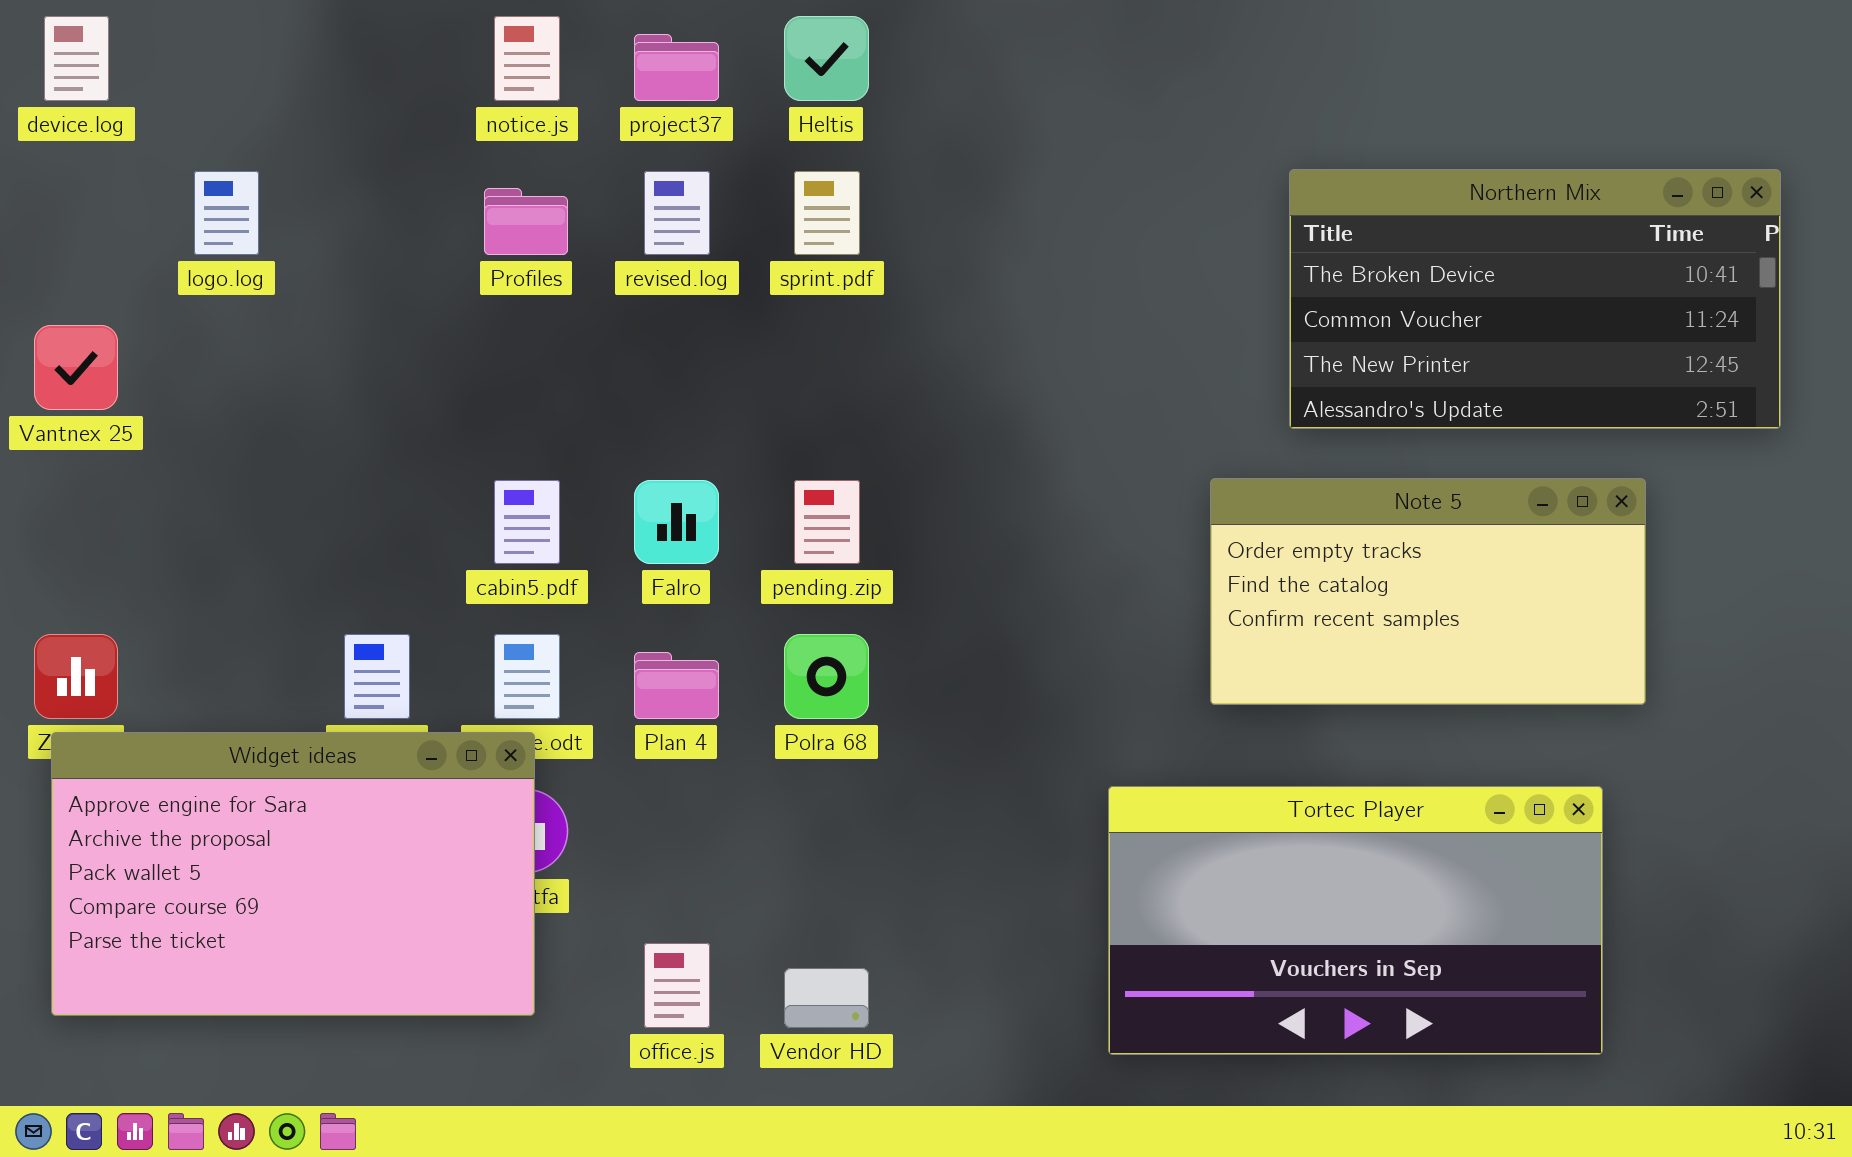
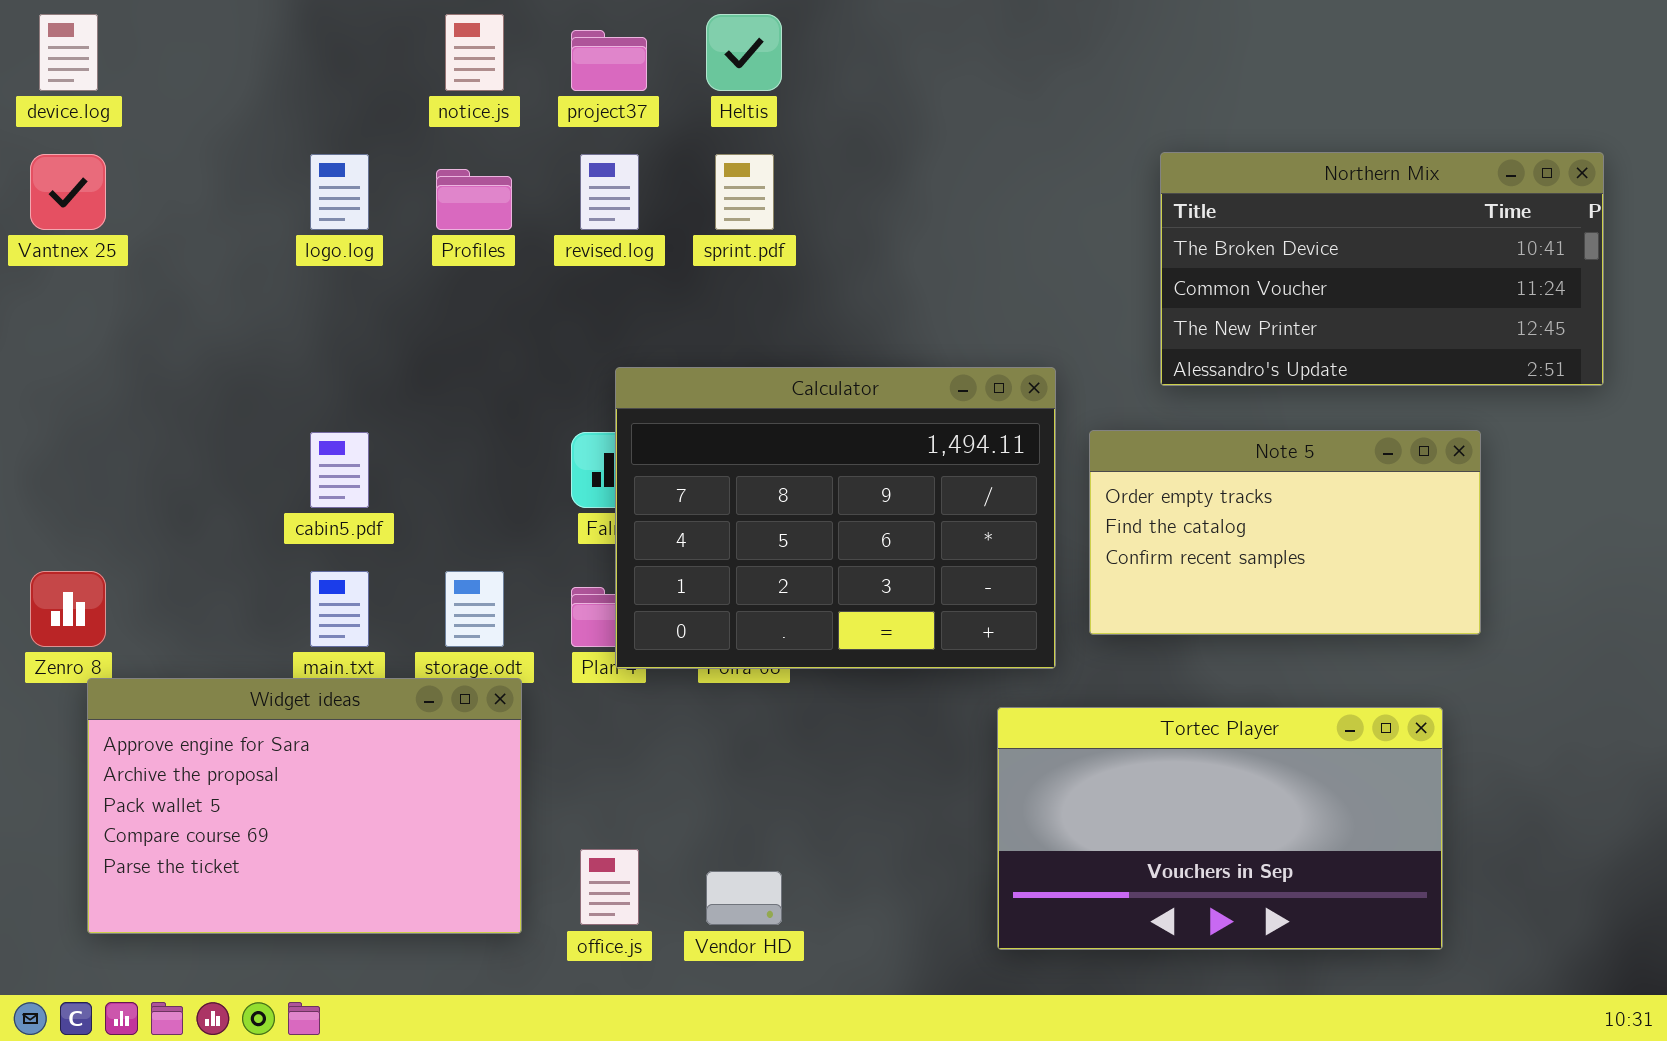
logo.log: [194,171,259,255] -> [310,154,369,230], moved
Vantnex 25: [34,325,118,410] -> [30,154,106,230], moved
Calculator: none -> [615,367,1056,669], opened
cabin5.pdf: [494,480,560,564] -> [310,432,369,508], moved
Widget ideas: [51,732,535,1016] -> [87,678,522,934], moved

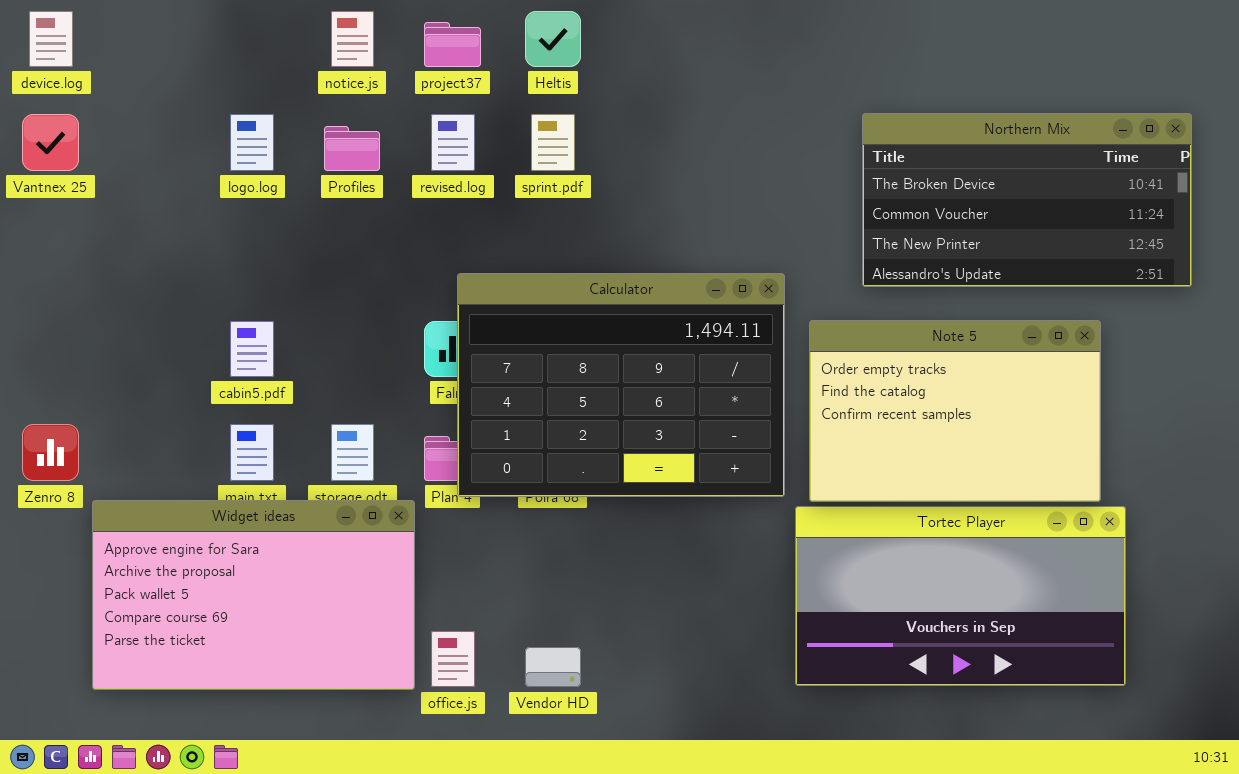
Note 5: [1089,430,1481,635] -> [809,320,1101,502], resized
Widget ideas: [87,678,522,934] -> [92,500,415,690], moved
Tortec Player: [997,707,1443,950] -> [795,506,1126,686], moved

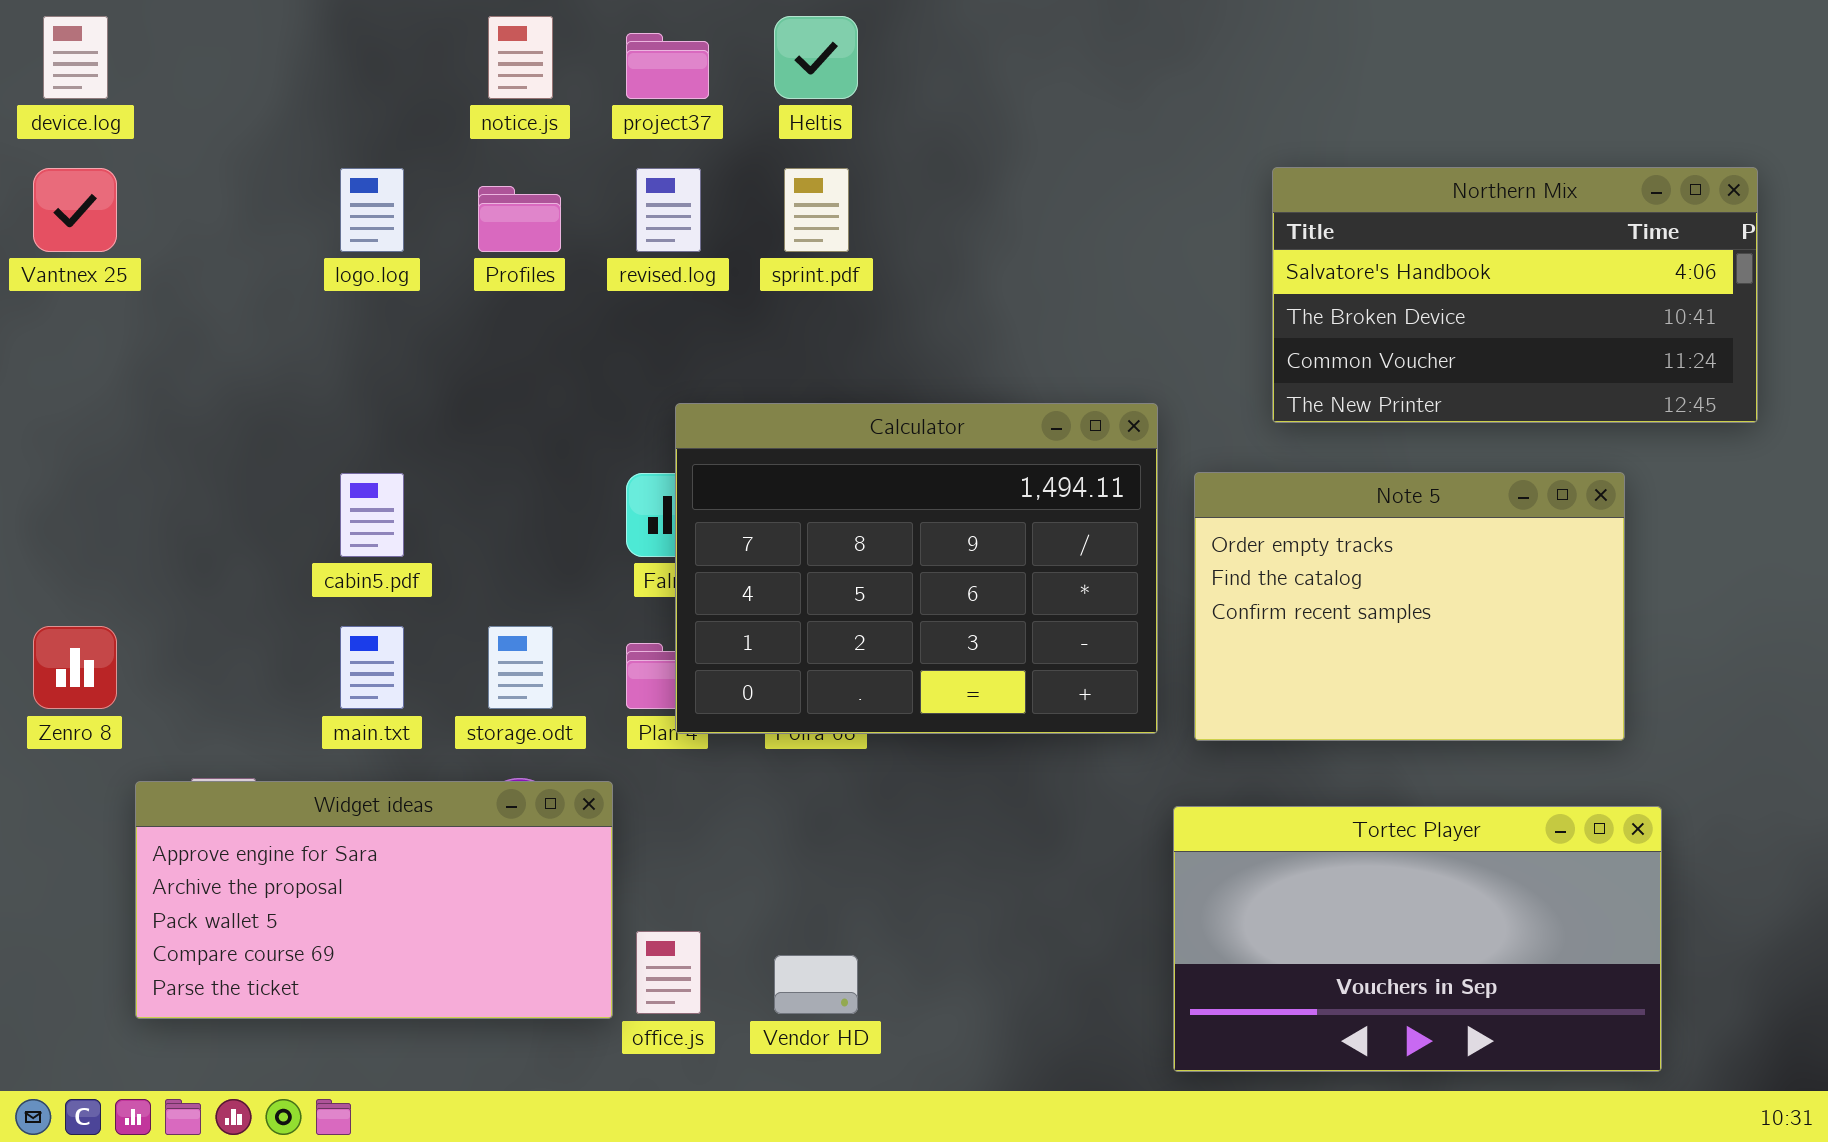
Northern Mix: [862,113,1192,287] -> [1272,167,1758,423], scrolled up 1 row
Widget ideas: [92,500,415,690] -> [135,781,613,1019], resized
Tortec Player: [795,506,1126,686] -> [1173,806,1662,1072], moved

